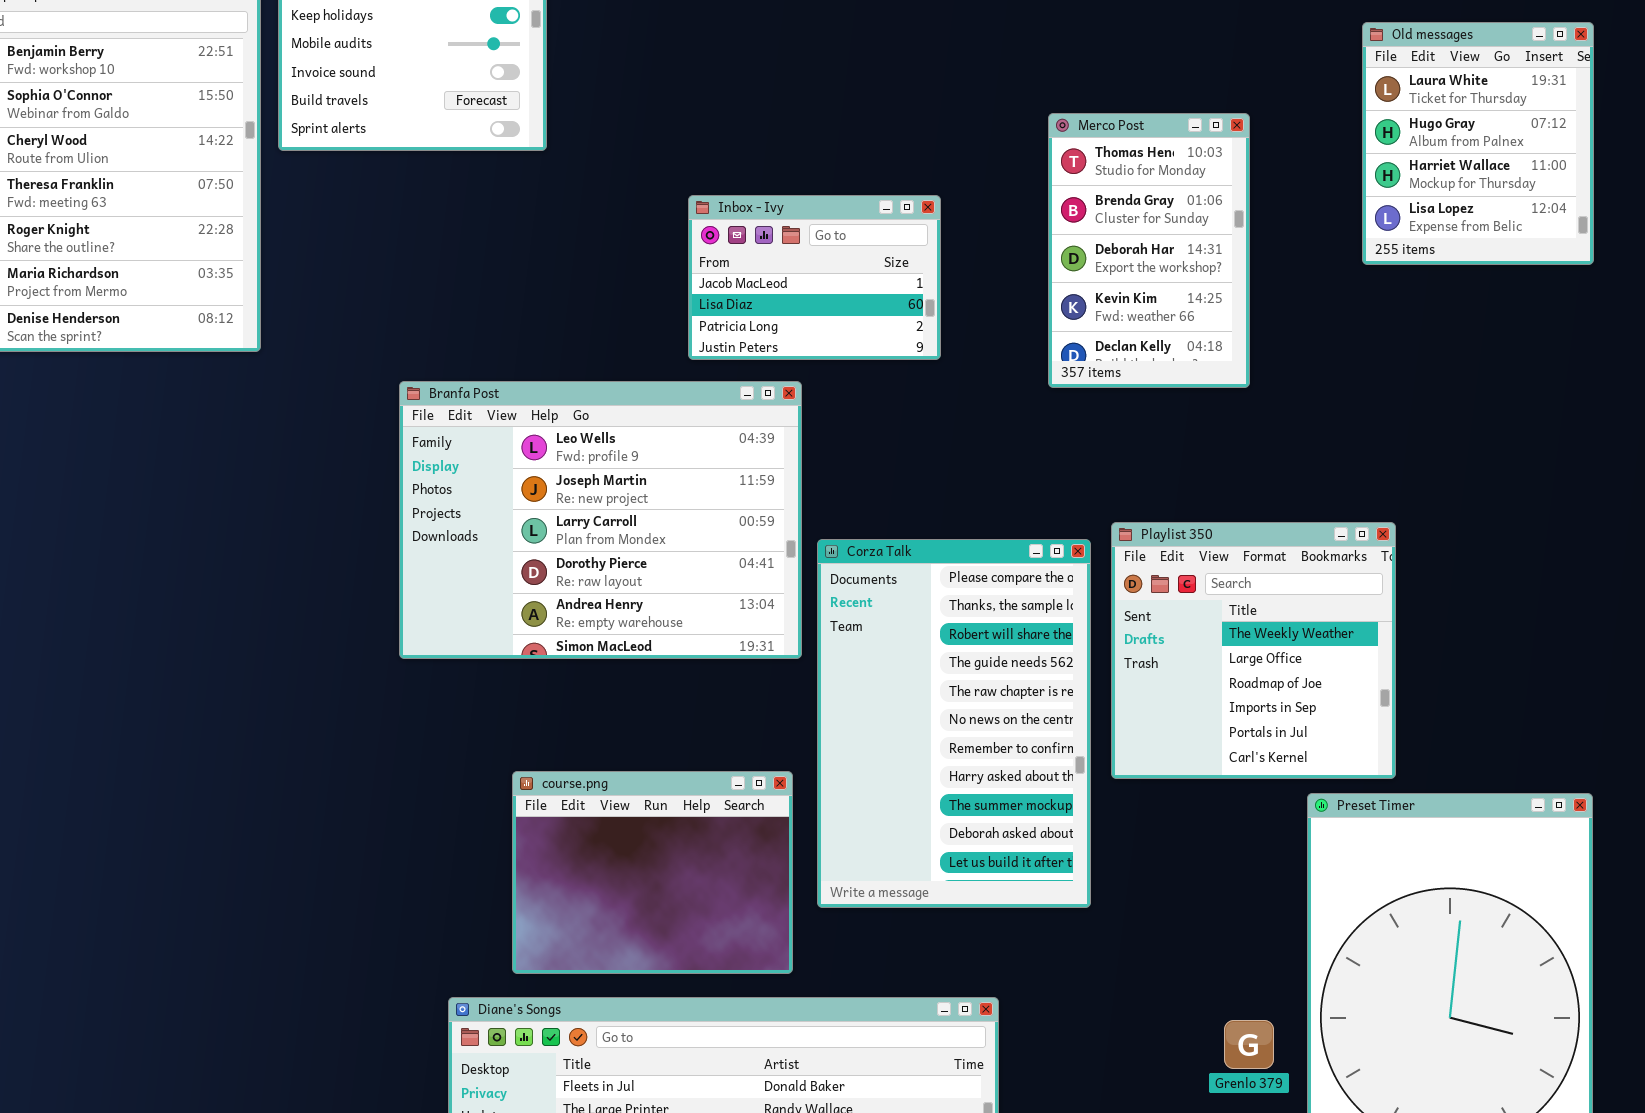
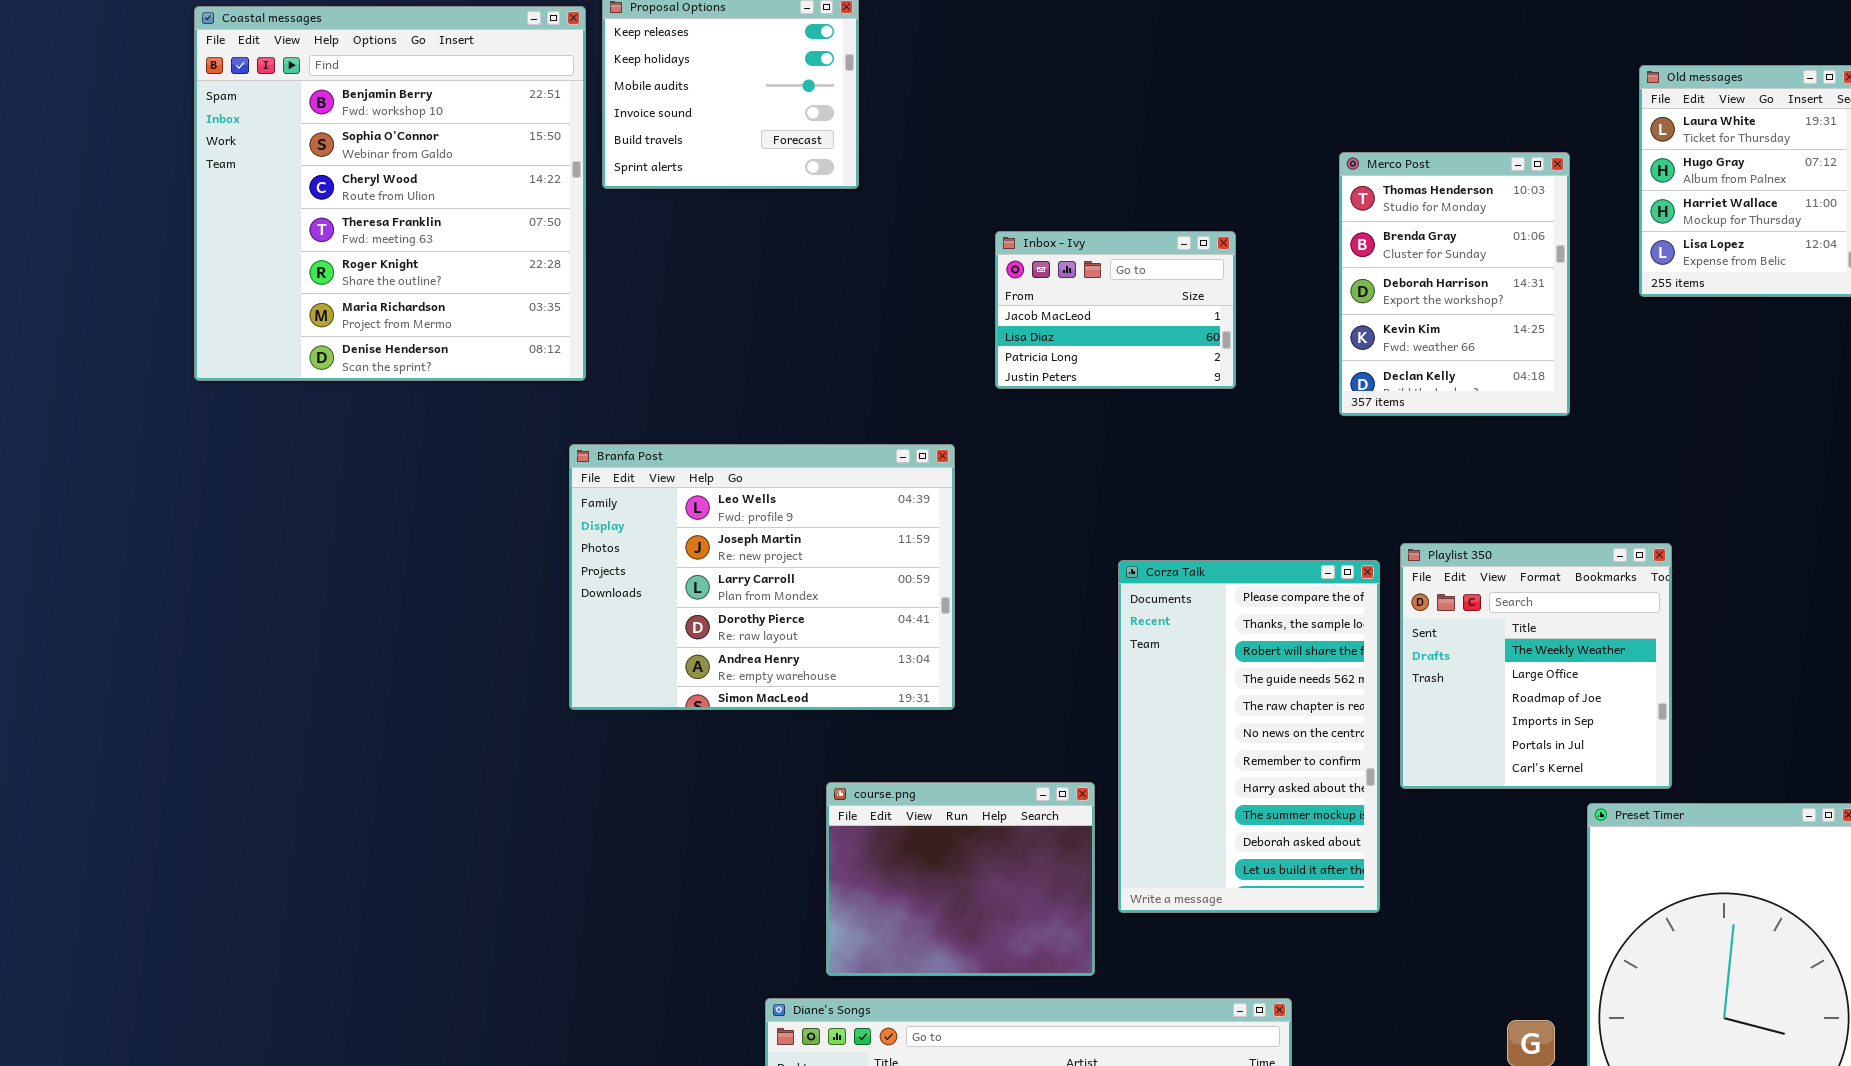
Merco Post: [1048,113,1250,388] -> [1339,152,1570,416], resized
Branfa Post: [399,381,802,659] -> [569,444,955,710], moved

